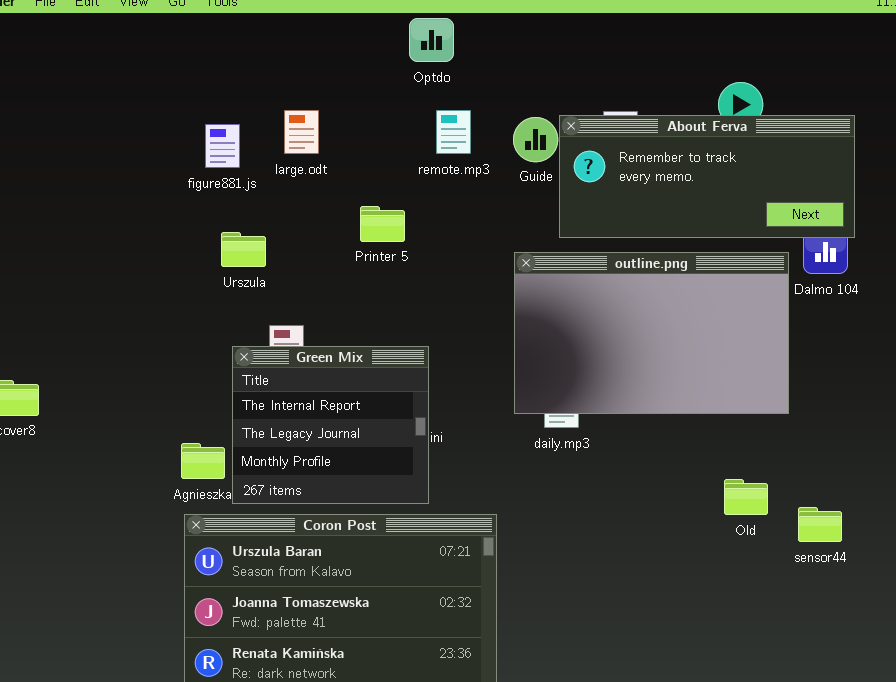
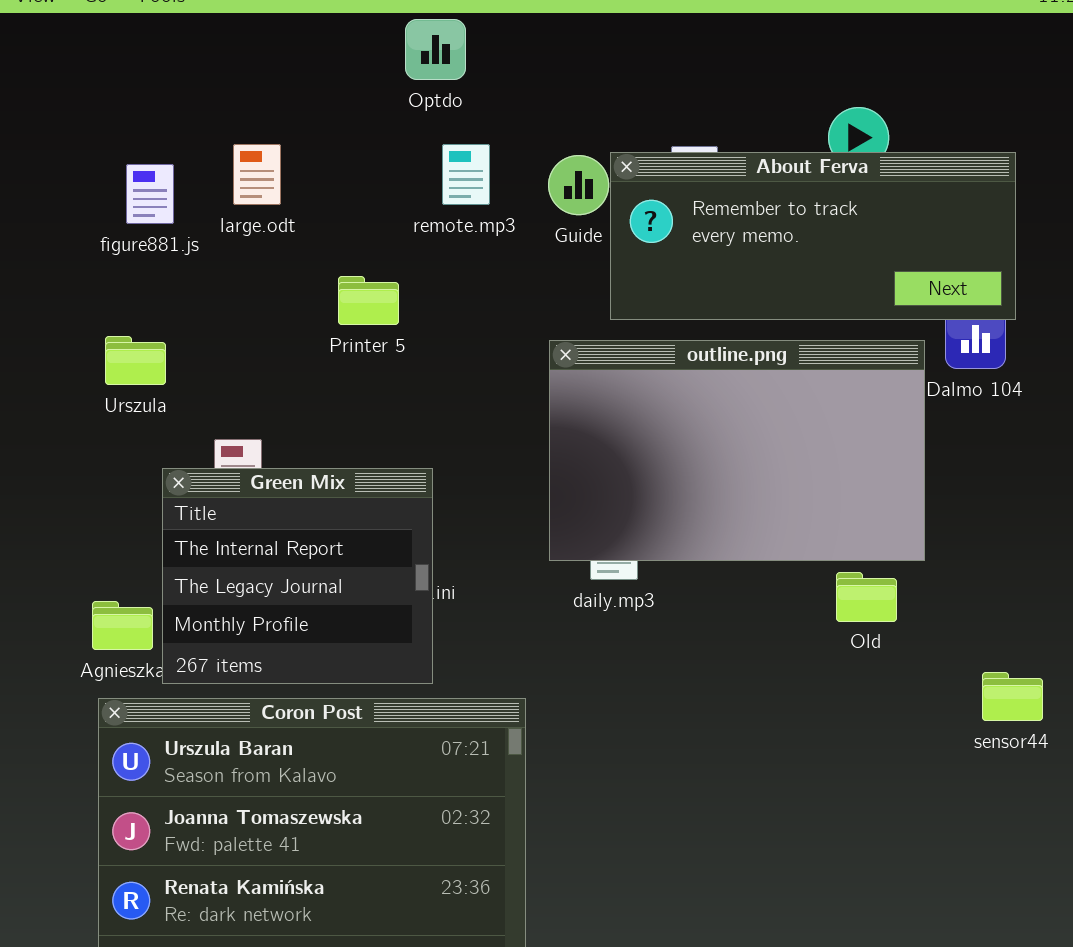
Urszula: [221,232,266,267] -> [105,336,166,385], moved
Old: [724,479,768,515] -> [836,572,897,622], moved
sensor44: [798,507,842,542] -> [982,672,1043,721], moved

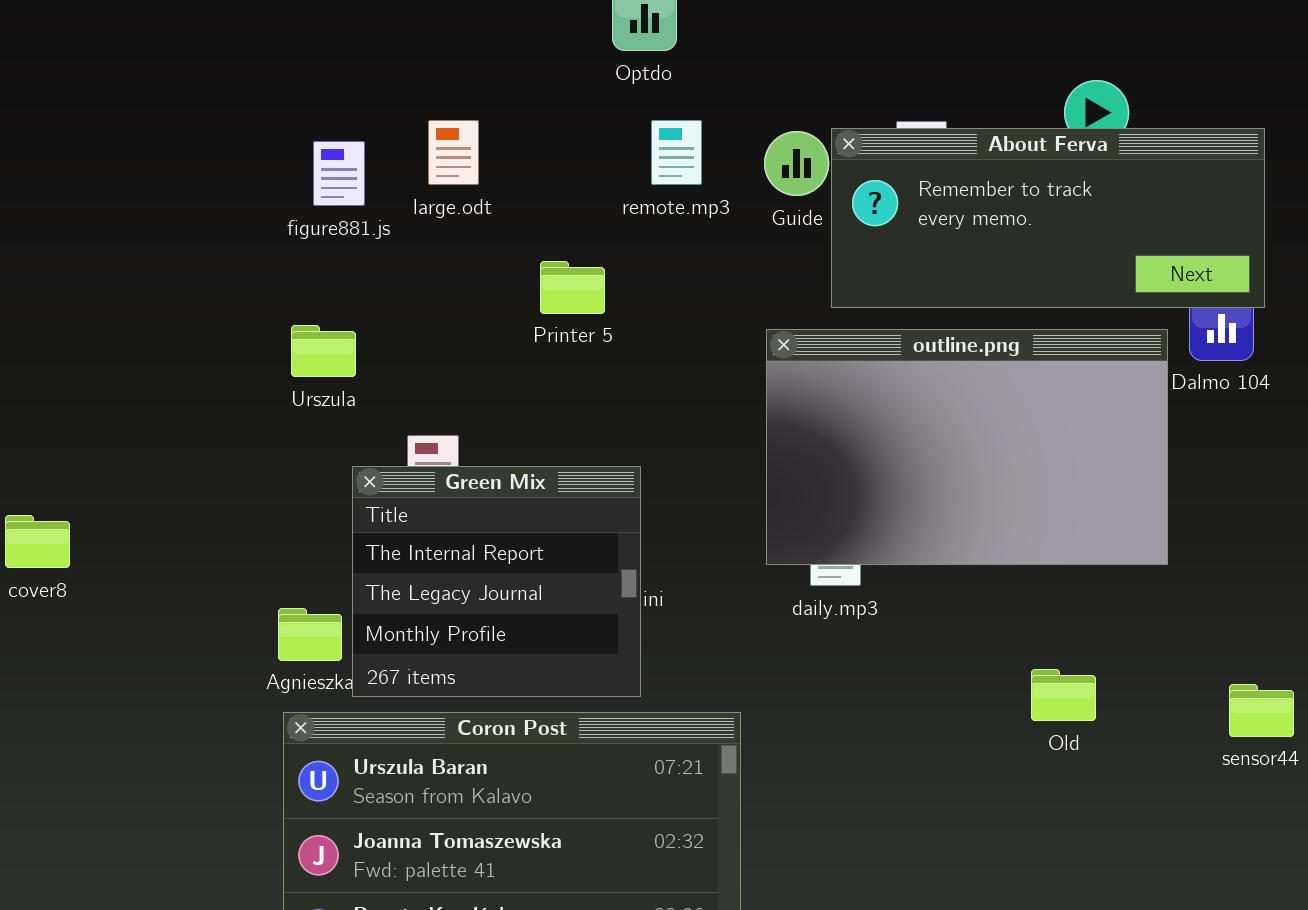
Old: [836,572,897,622] -> [1031,669,1096,721], moved

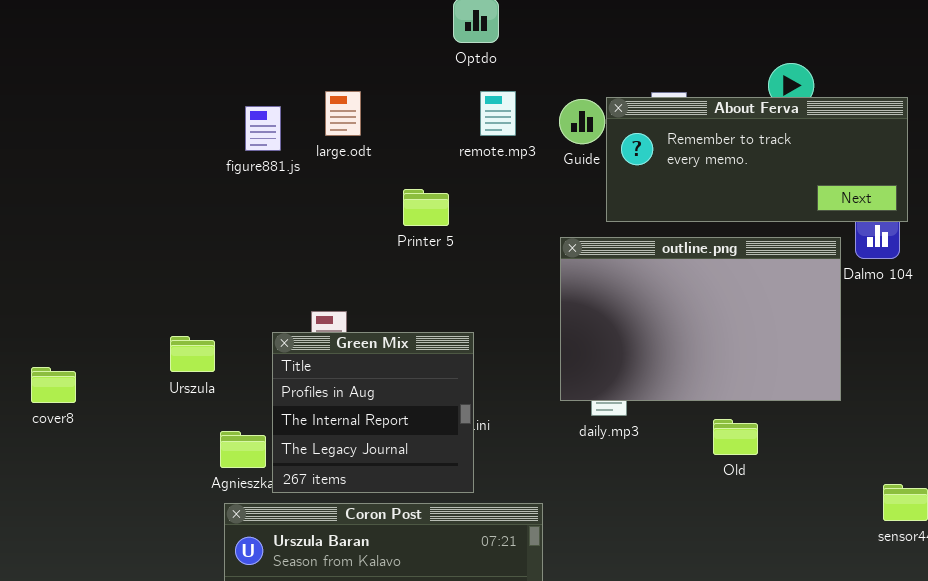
Urszula: [291,325,356,377] -> [170,336,215,372], moved
Green Mix: [352,466,641,697] -> [272,332,474,493], scrolled up 1 row
Old: [1031,669,1096,721] -> [713,419,758,455], moved

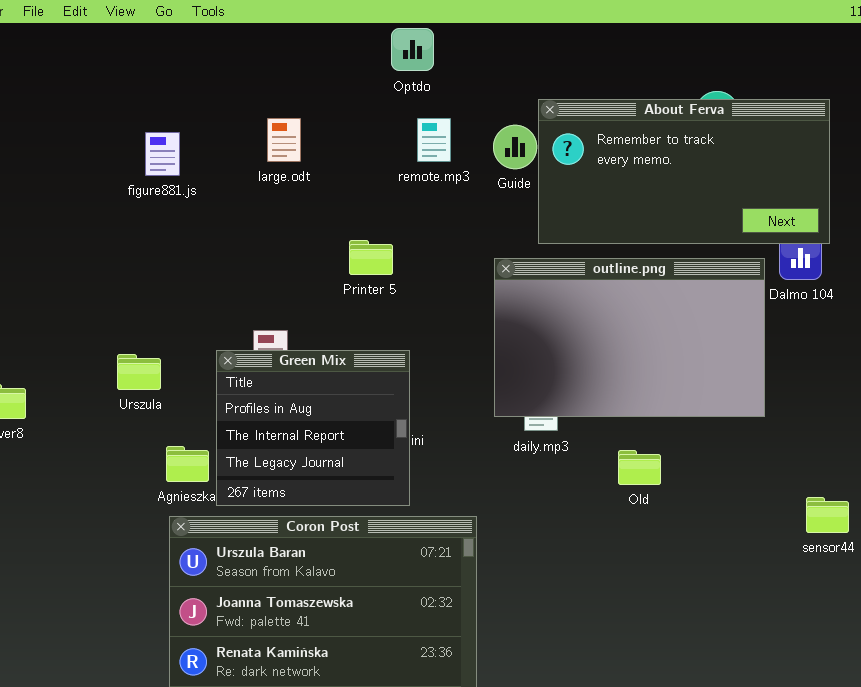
About Ferva: [606,97,908,222] -> [538,99,830,244], resized
figure881.js: [245,106,281,151] -> [145,132,180,176], moved
Printer 5: [403,189,449,226] -> [349,240,393,275], moved
Old: [713,419,758,455] -> [618,450,661,485], moved

